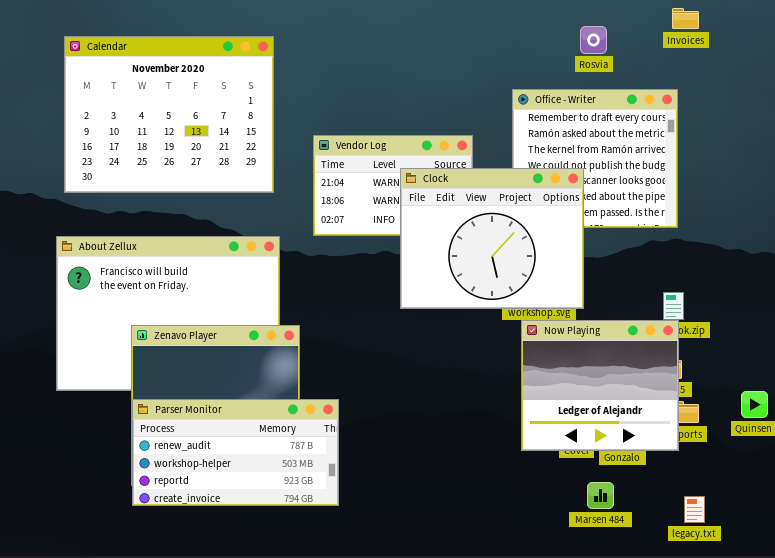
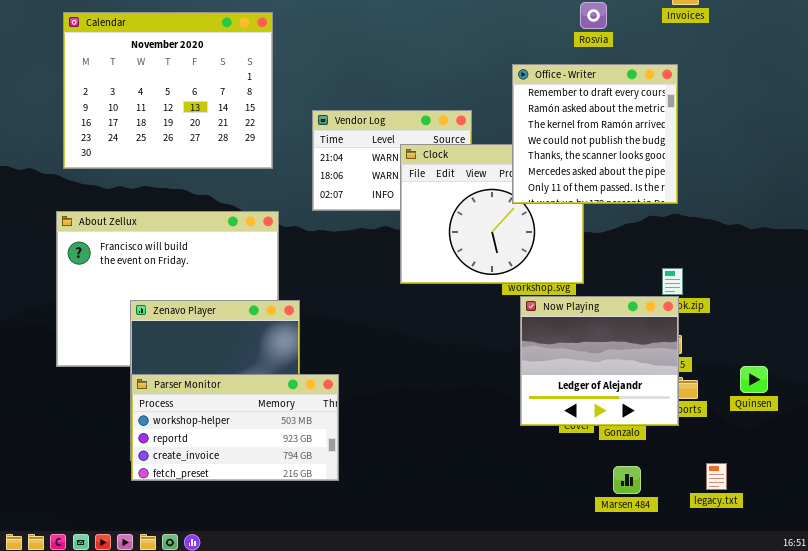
Office - Writer: [512,89,678,228] -> [512,64,678,204], raised
Parser Monitor: [132,399,339,506] -> [131,374,339,481], scrolled down 1 row
Marsen 484: [587,482,614,509] -> [613,466,641,494], moved
legacy.txt: [684,496,705,523] -> [706,463,727,490], moved

